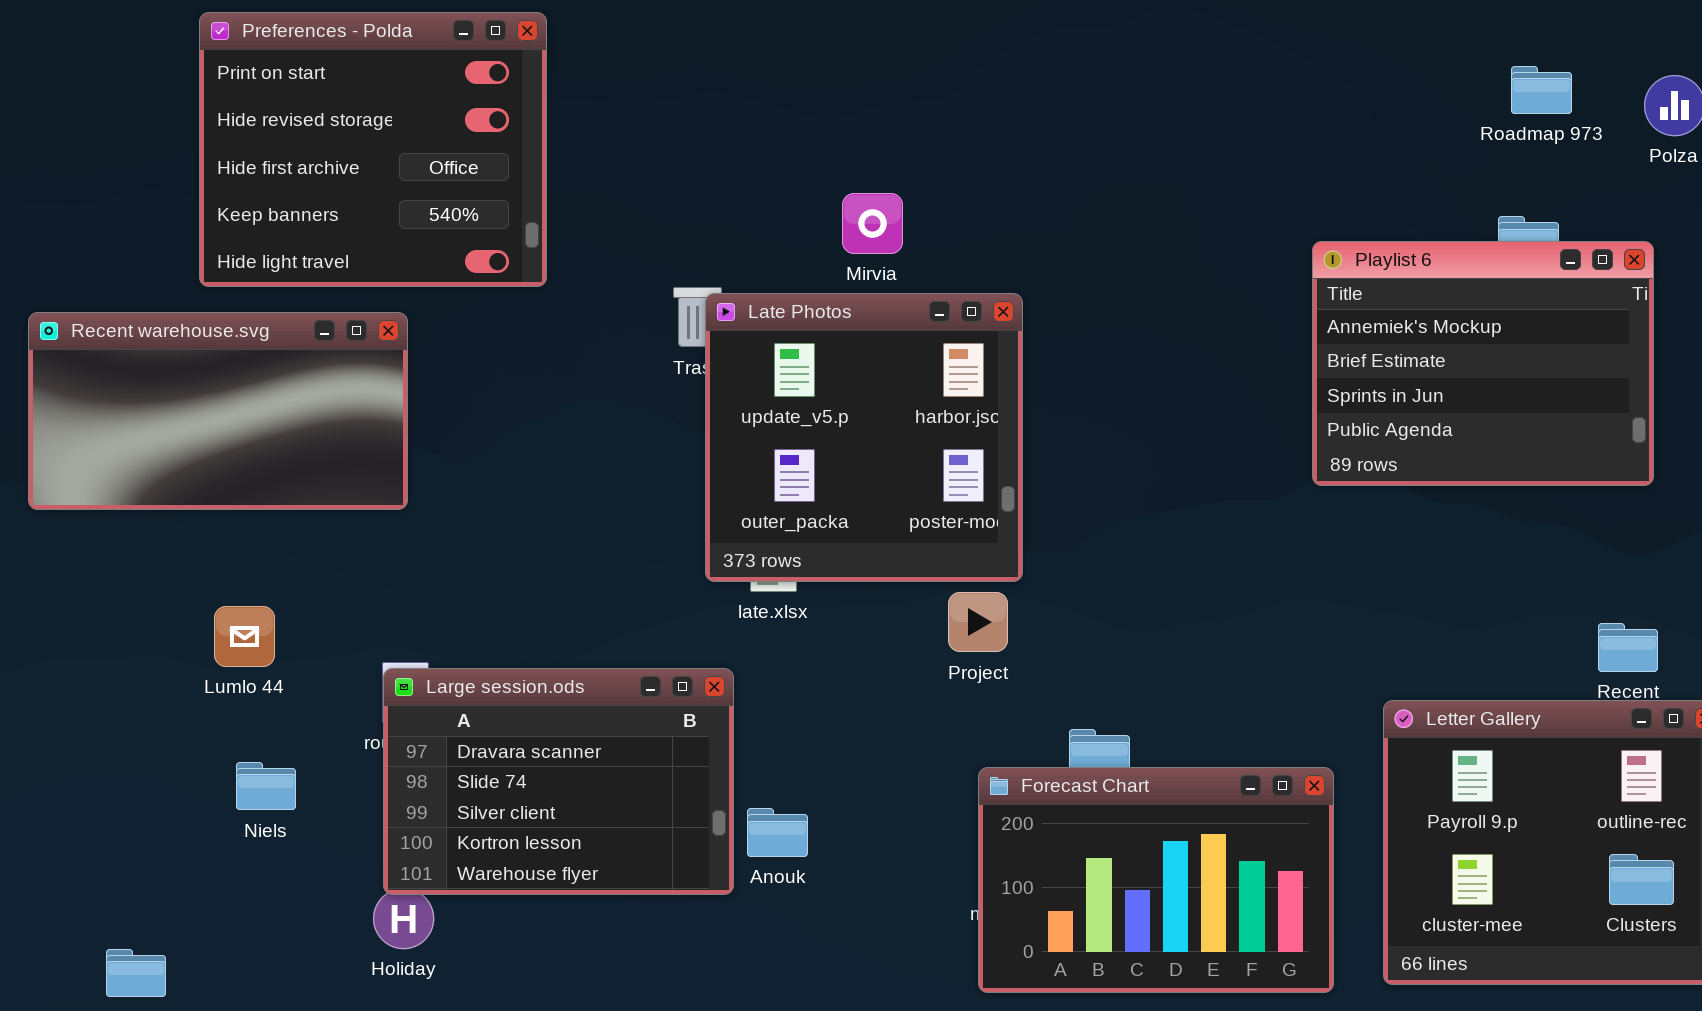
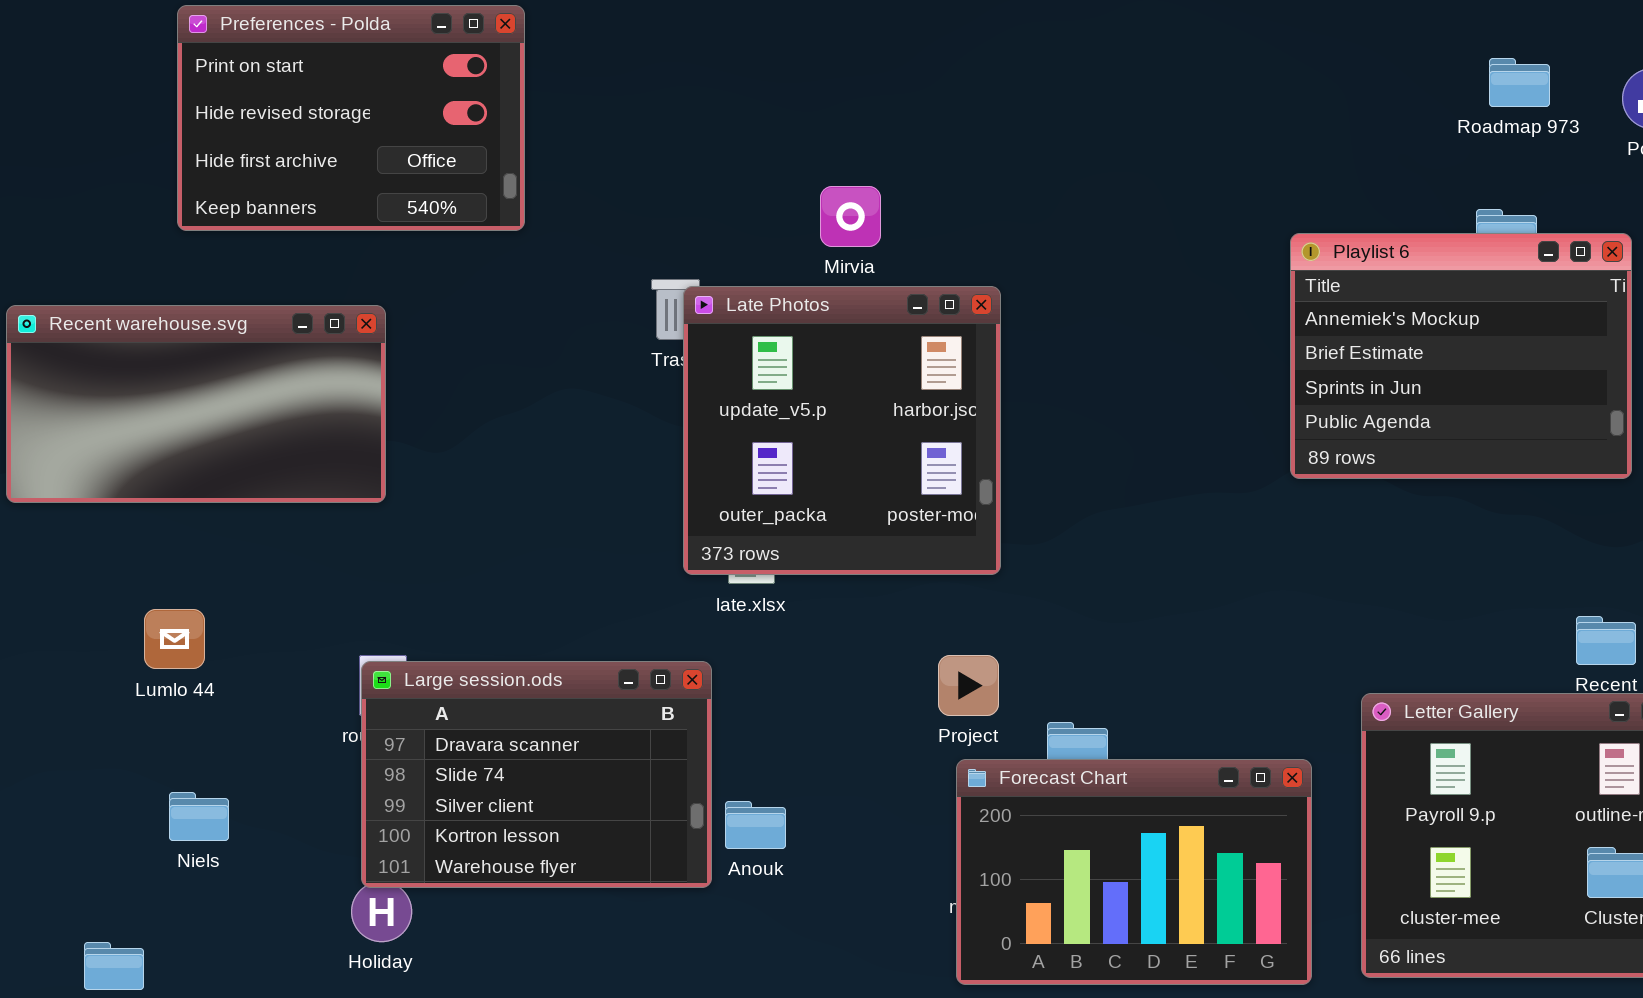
Preferences - Polda: [199,12,547,287] -> [177,5,525,231], resized
Project: [948,592,1008,652] -> [938,655,999,716], moved
Lumlo 44: [214,606,275,667] -> [144,609,205,669], moved
Niels: [236,762,296,810] -> [169,792,229,841], moved

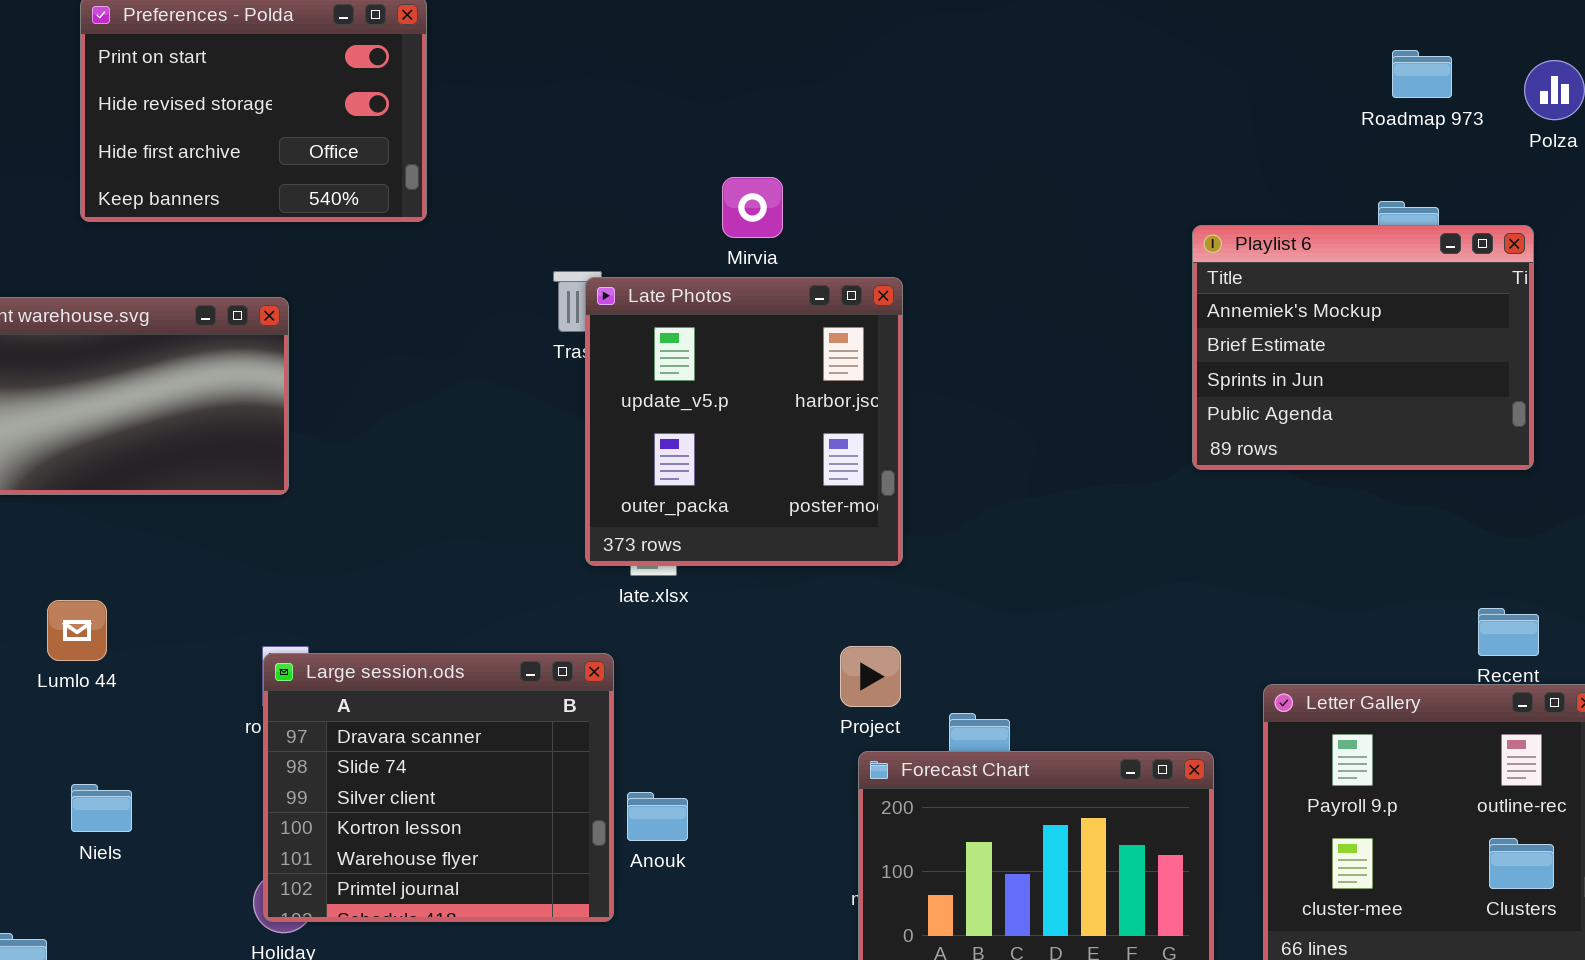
Large session.ods: [361,661,712,888] -> [263,653,614,922], resized

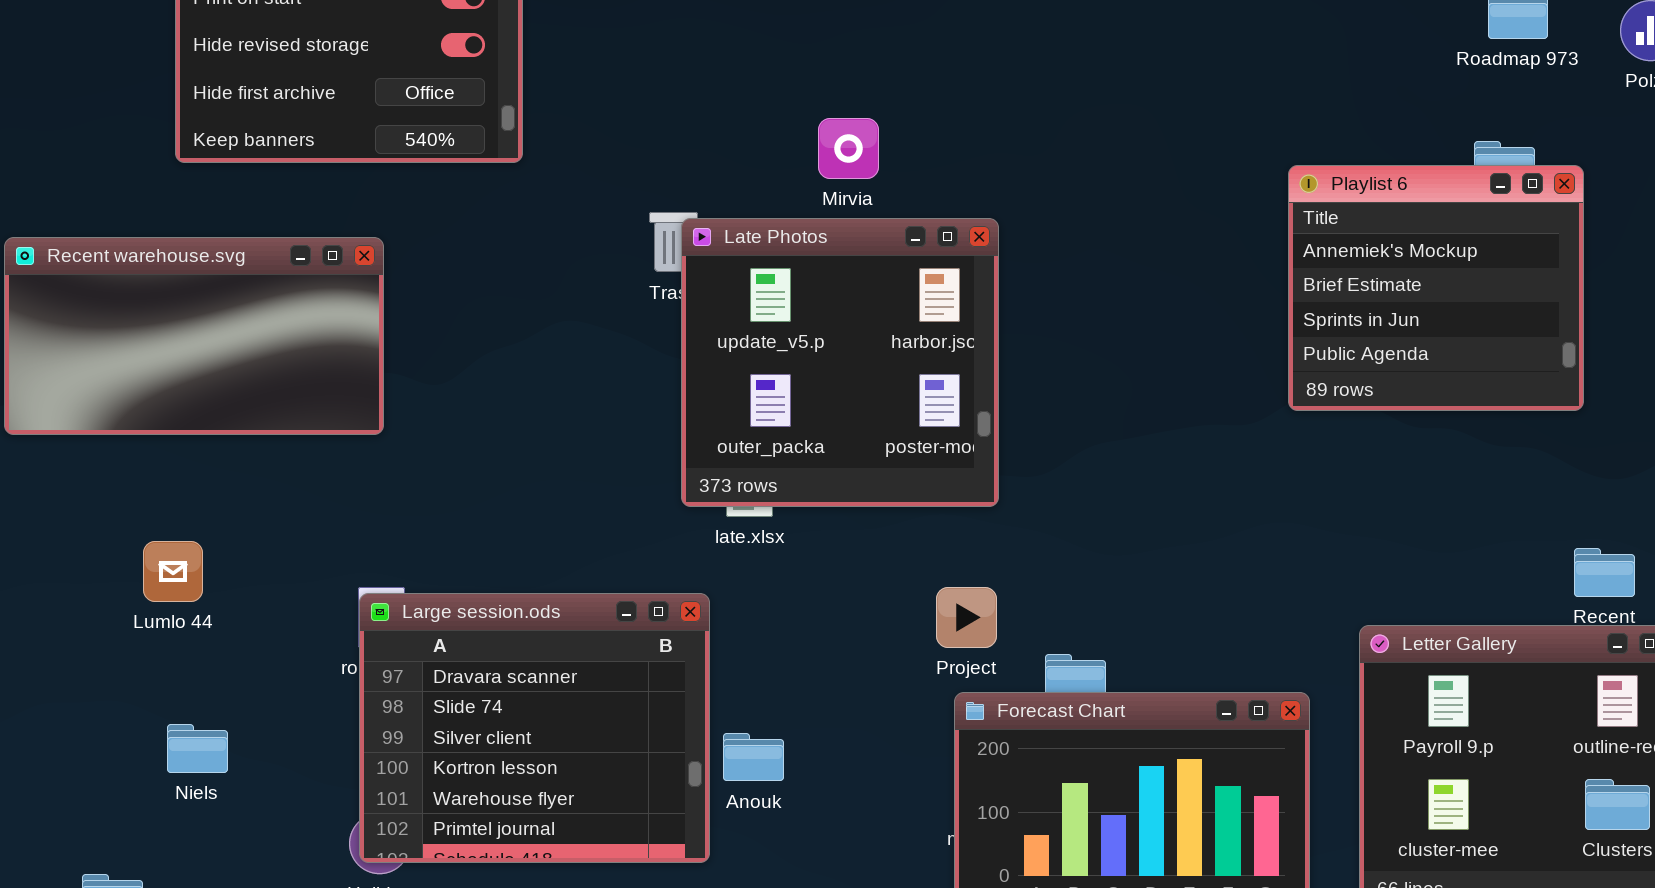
Playlist 6: [1192,225,1534,470] -> [1288,165,1584,411], resized

